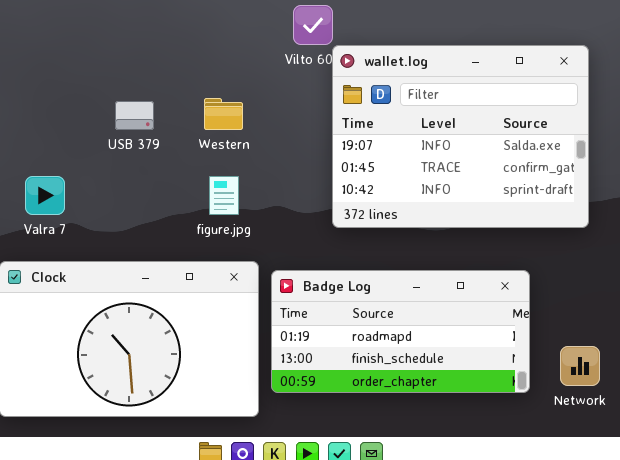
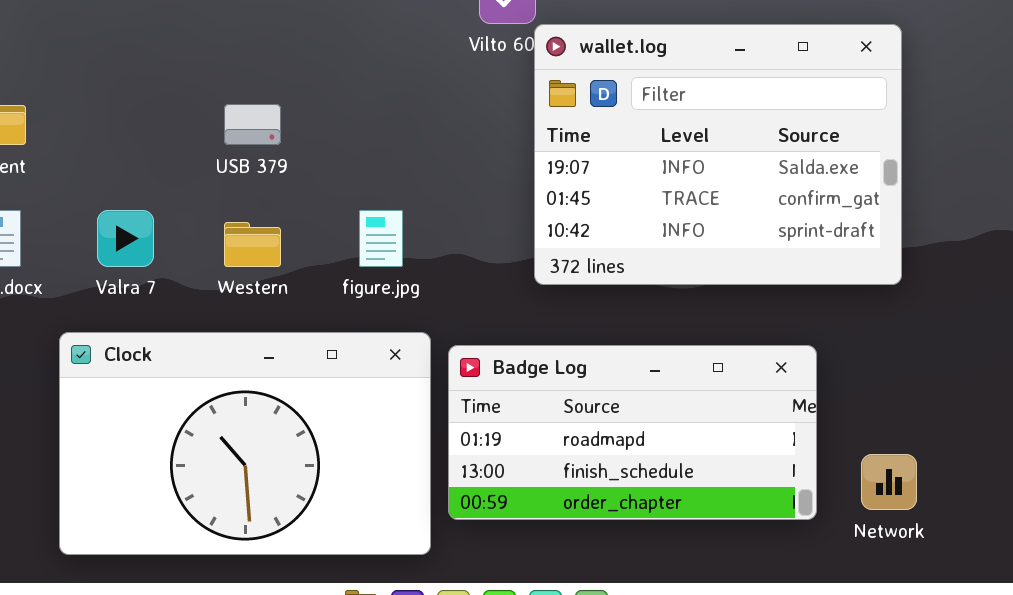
Western: [204,98,243,130] -> [224,222,281,267], moved

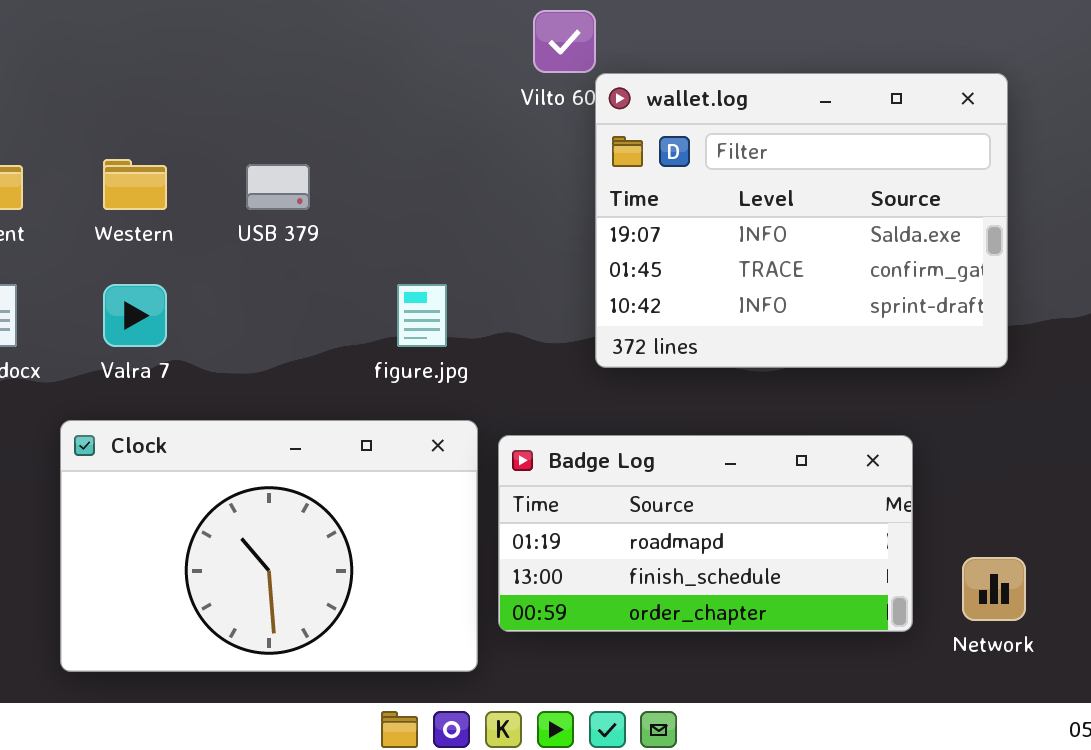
Western: [224,222,281,267] -> [103,159,167,210], moved

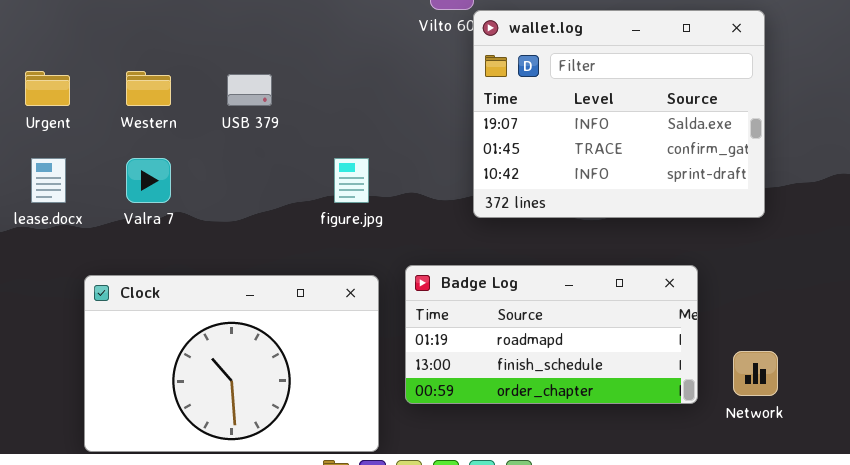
Clock: [60,420,478,672] -> [84,275,379,452], moved

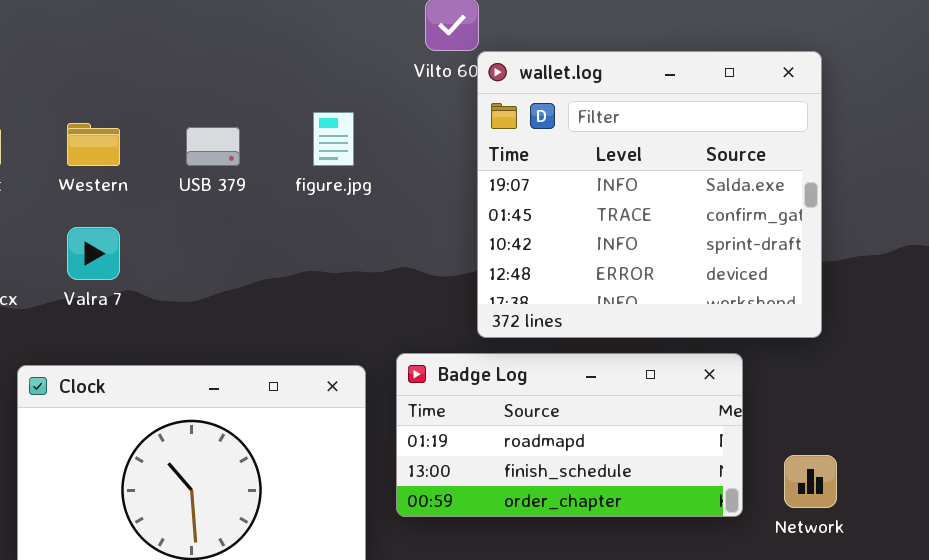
wallet.log: [473,10,765,218] -> [477,51,822,338], resized
figure.jpg: [334,158,369,203] -> [313,112,354,166], moved

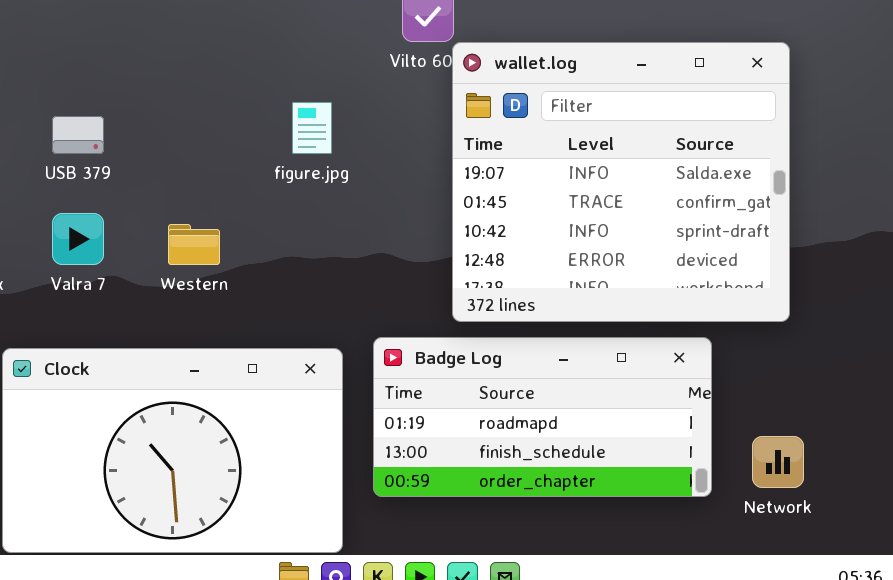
Western: [67,123,120,166] -> [168,224,220,265], moved
USB 379: [186,127,240,166] -> [52,116,104,154], moved

